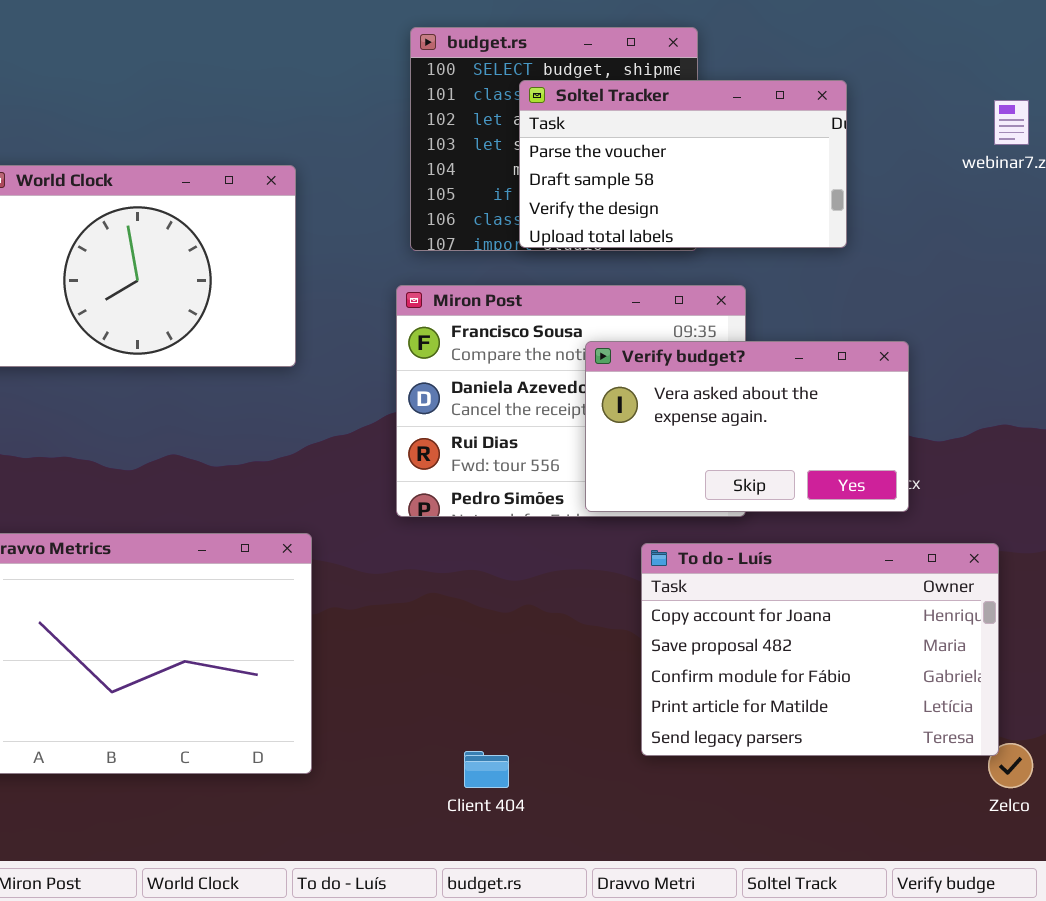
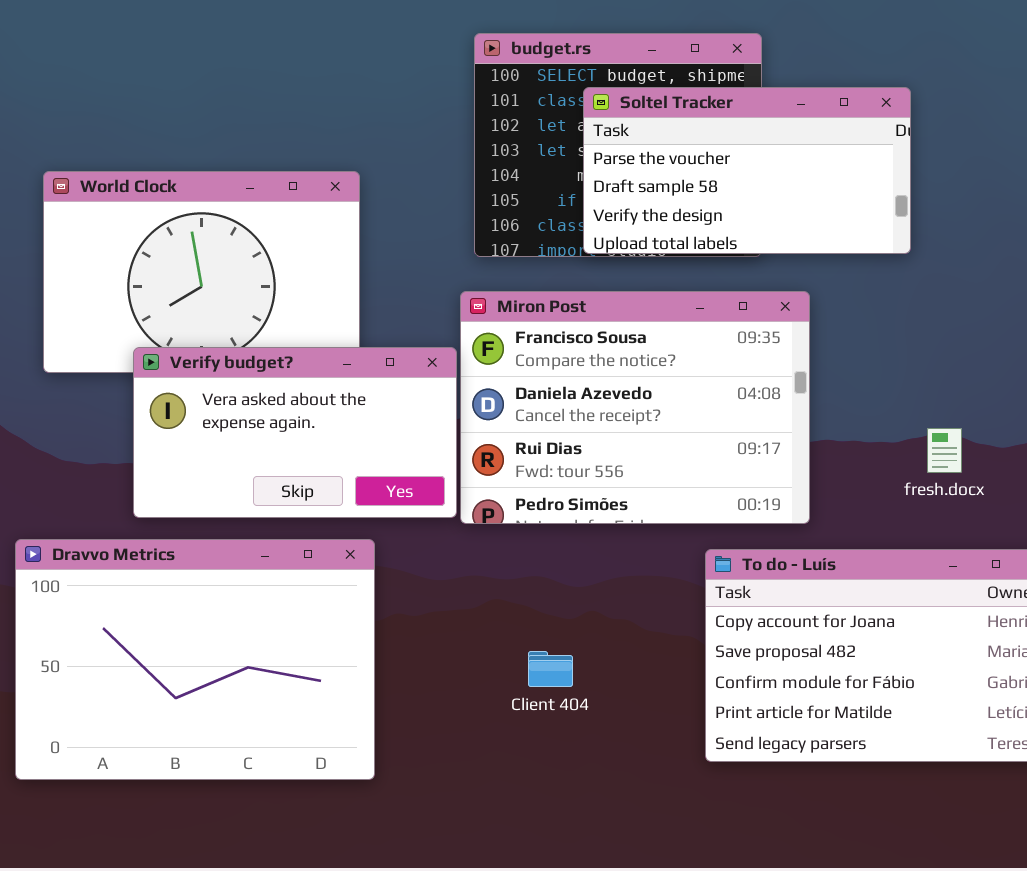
Verify budget?: [585,341,909,512] -> [133,347,457,518], moved
Client 404: [464,751,509,788] -> [528,651,573,687], moved

